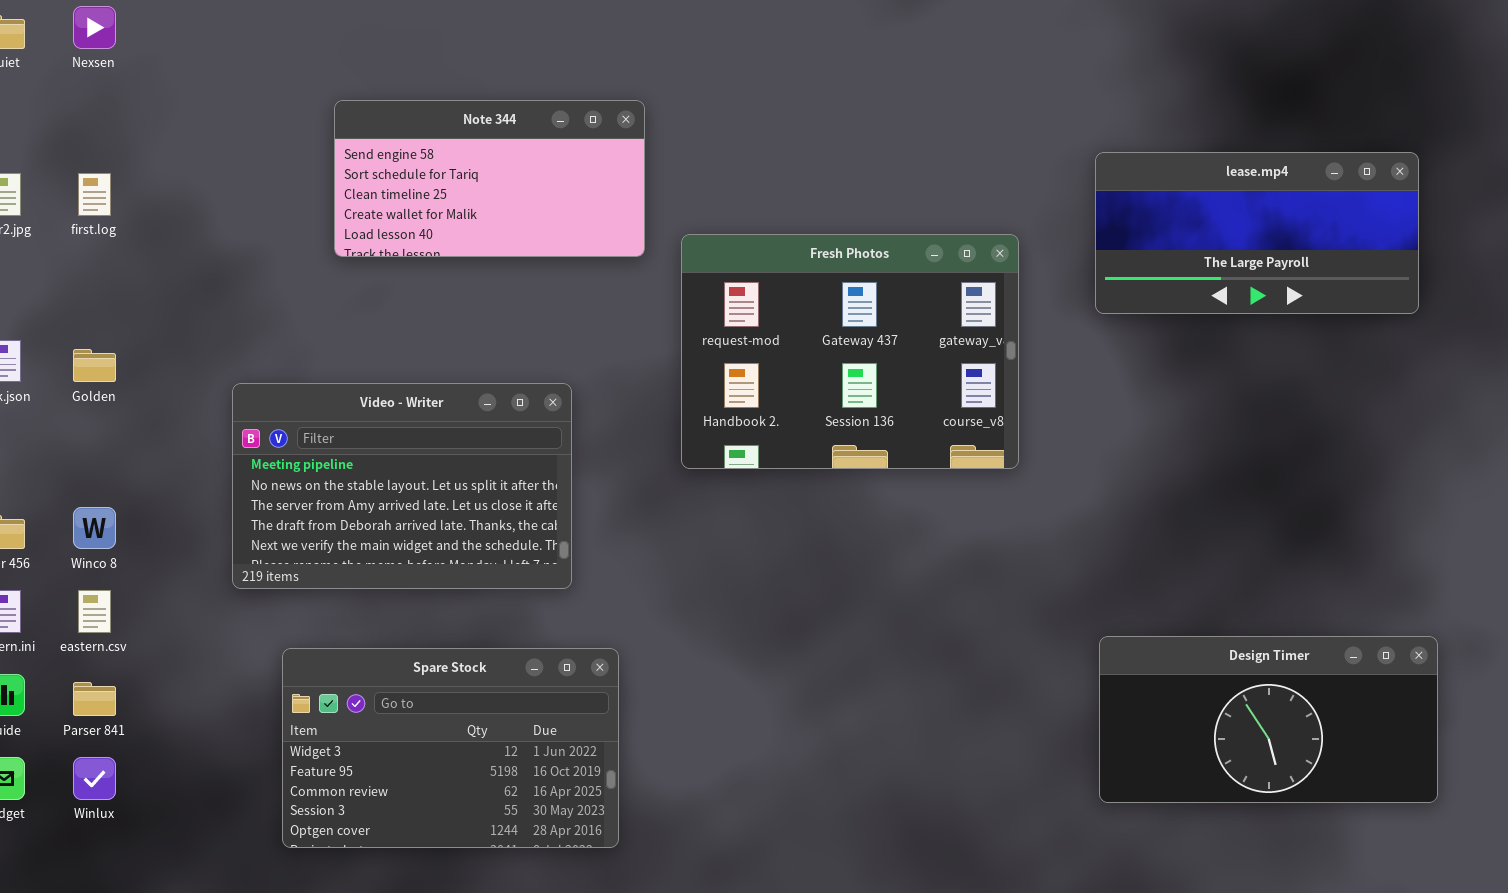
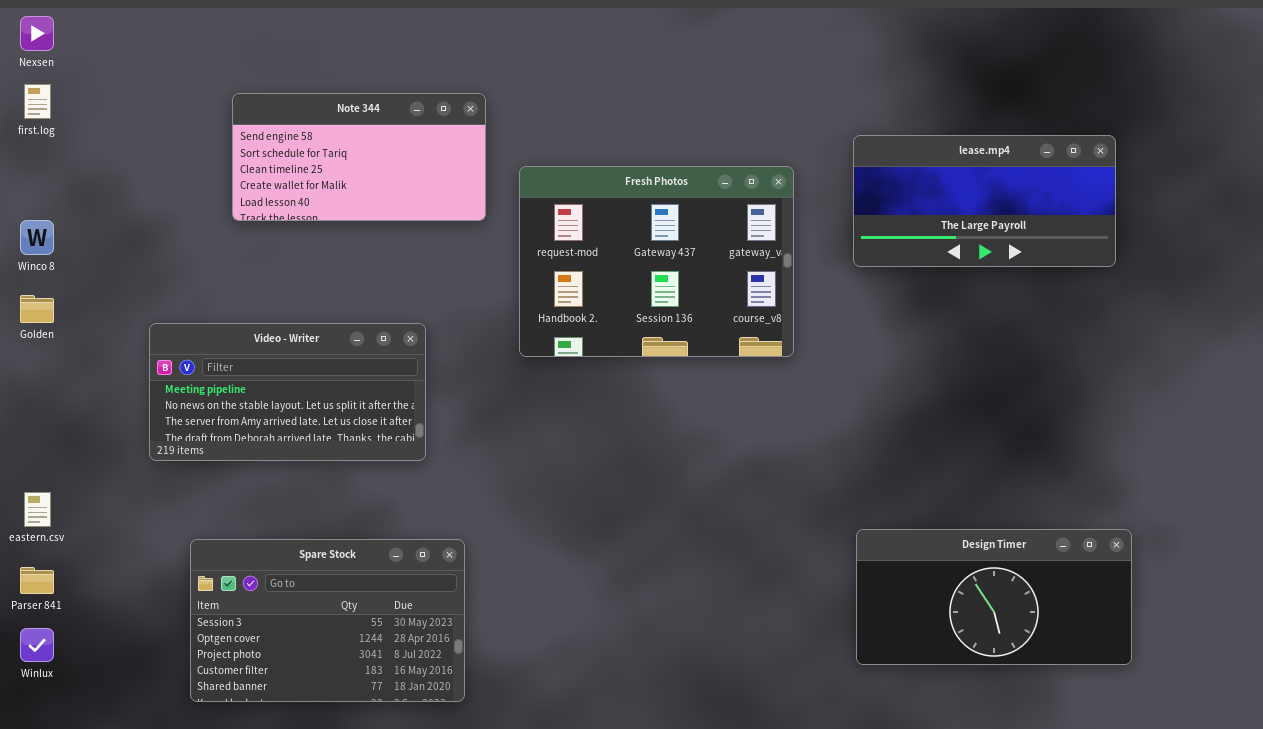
first.log: [78,173,111,216] -> [24,84,51,119], moved
Fresh Photos: [681,234,1019,469] -> [519,166,794,357], moved
Video - Writer: [232,383,572,589] -> [149,323,426,461], resized
Winco 8: [73,507,116,549] -> [20,220,54,255], moved
Spare Stock: [282,648,619,848] -> [190,539,465,702], scrolled down 3 rows

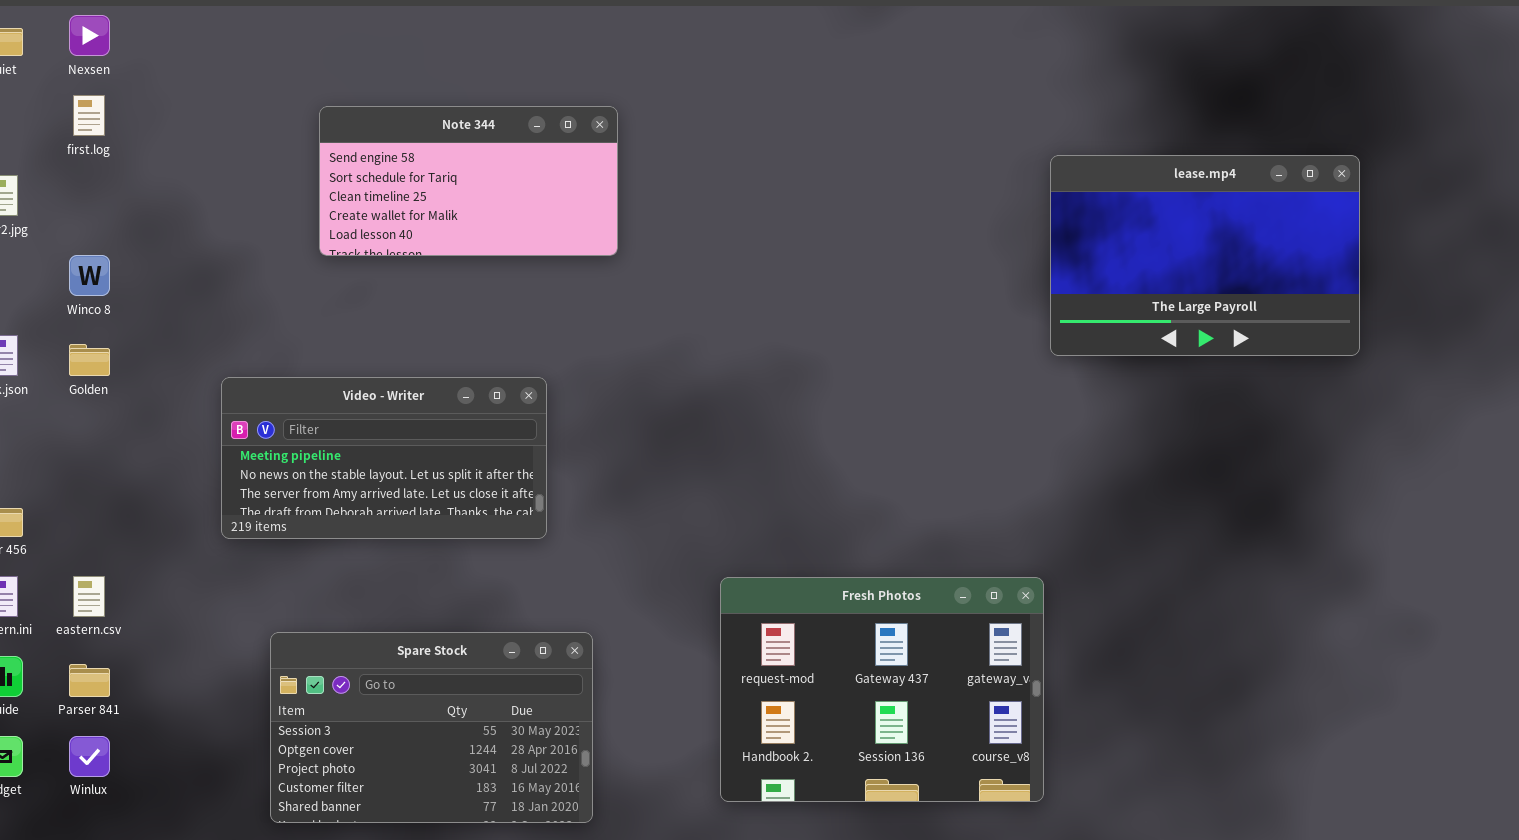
lease.mp4: [853,135,1116,267] -> [1050,155,1360,356], resized
Fresh Photos: [519,166,794,357] -> [720,577,1044,802], moved
Design Timer: [856,529,1132,665] -> none, closed

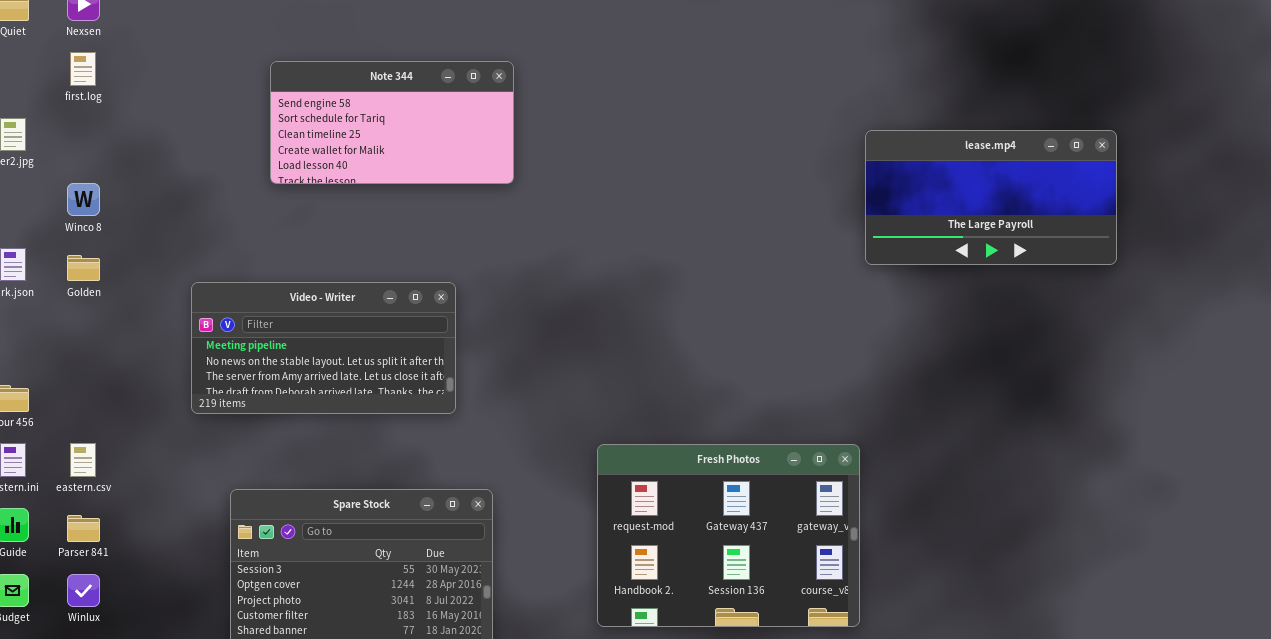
lease.mp4: [1050,155,1360,356] -> [865,130,1117,265], resized

